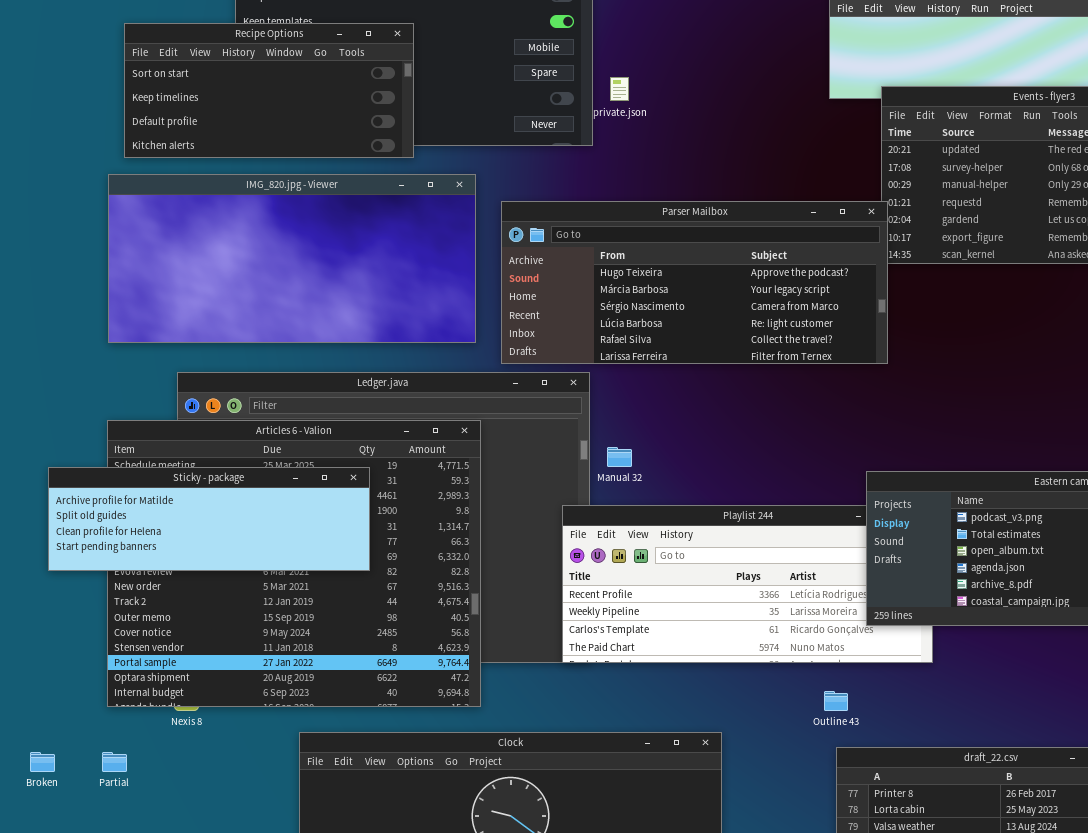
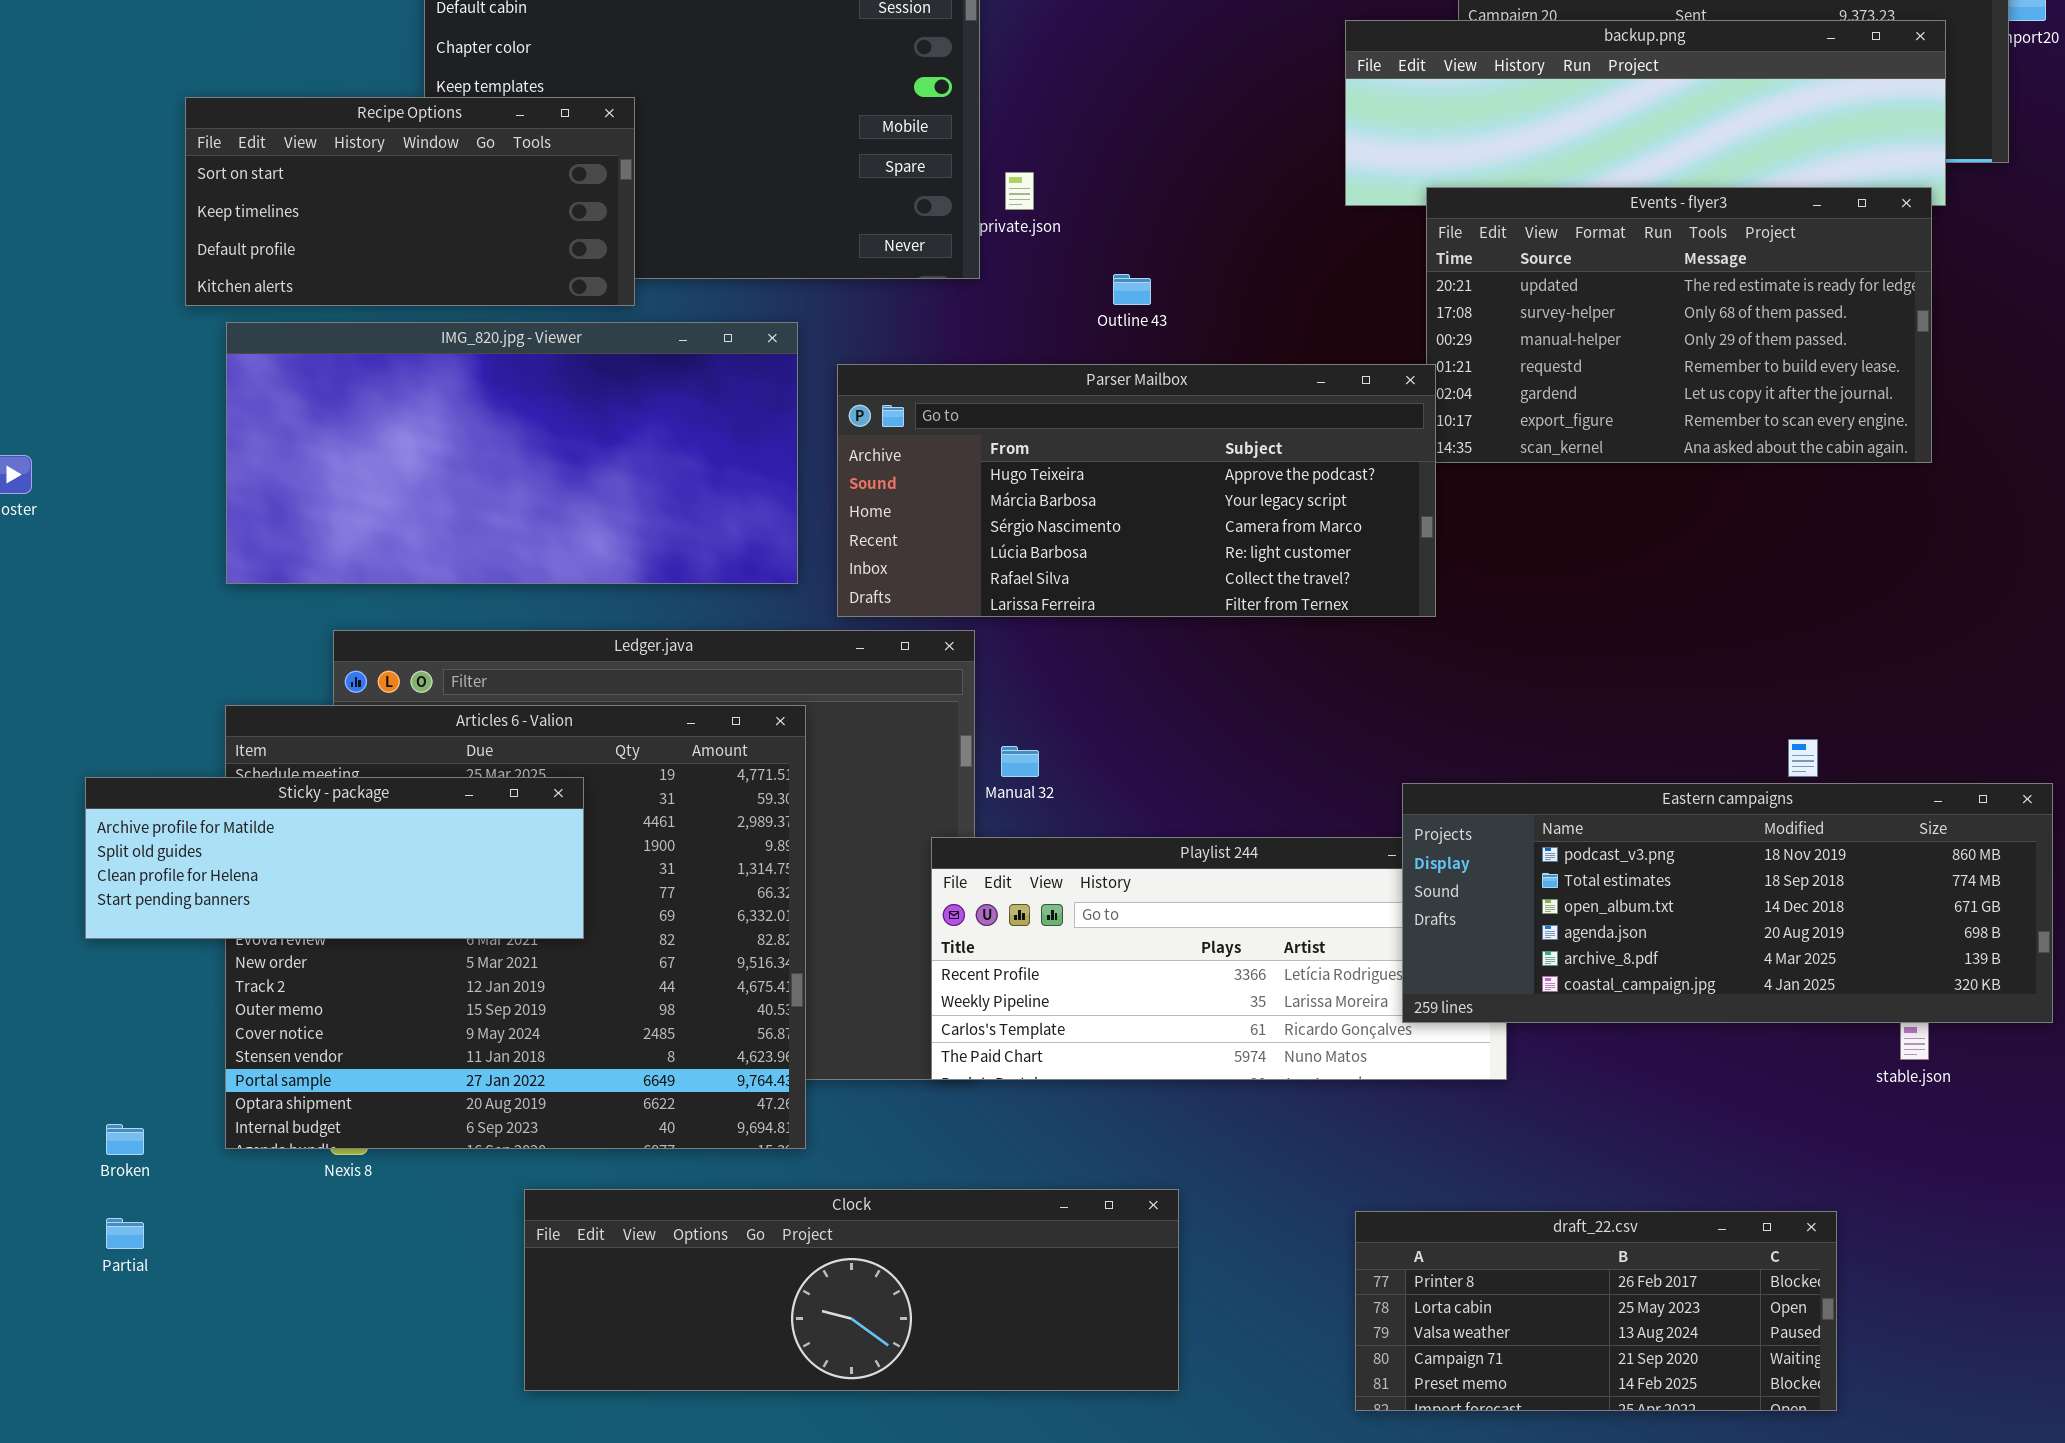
Recipe Options: [124,23,414,158] -> [185,97,635,306], moved
Sticky - package: [48,467,370,571] -> [85,777,584,939], moved
Outline 43: [824,691,848,711] -> [1113,274,1151,305], moved
Broken: [30,752,55,772] -> [106,1124,144,1155], moved
Partial: [102,752,127,772] -> [106,1218,144,1249], moved

